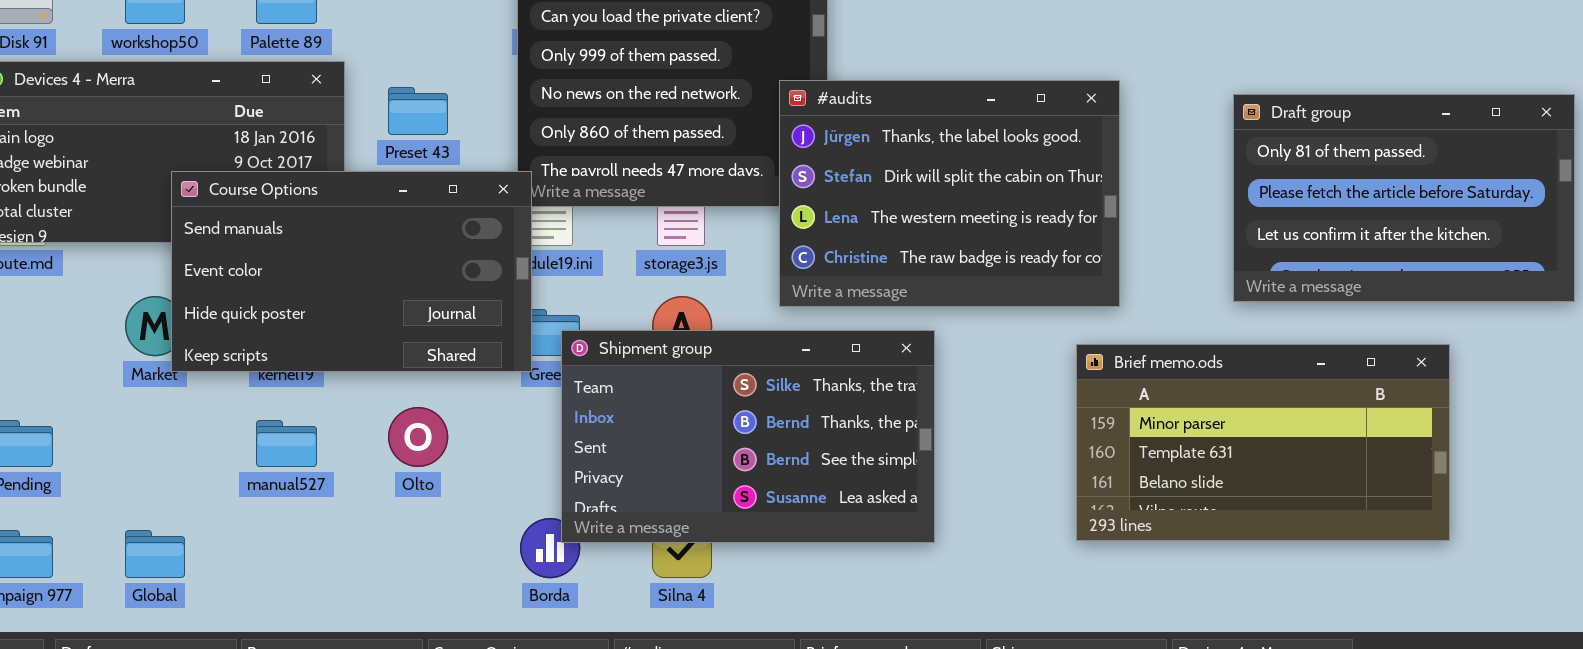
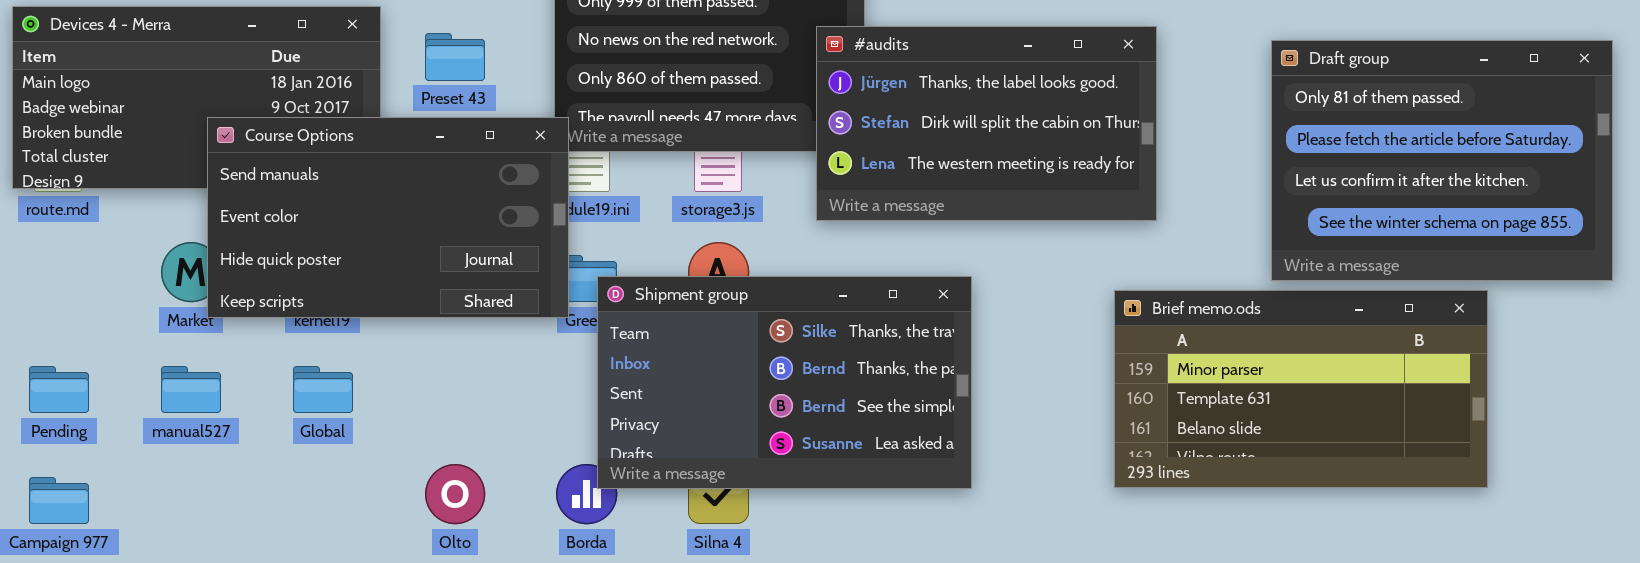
#audits: [779,80,1120,307] -> [816,26,1157,221], resized
Draft group: [1233,94,1575,302] -> [1271,40,1613,281], resized
Olto: [388,407,448,467] -> [425,464,485,524], moved
manual527: [256,420,317,467] -> [161,366,221,413], moved
Global: [125,530,185,578] -> [293,366,353,413], moved

